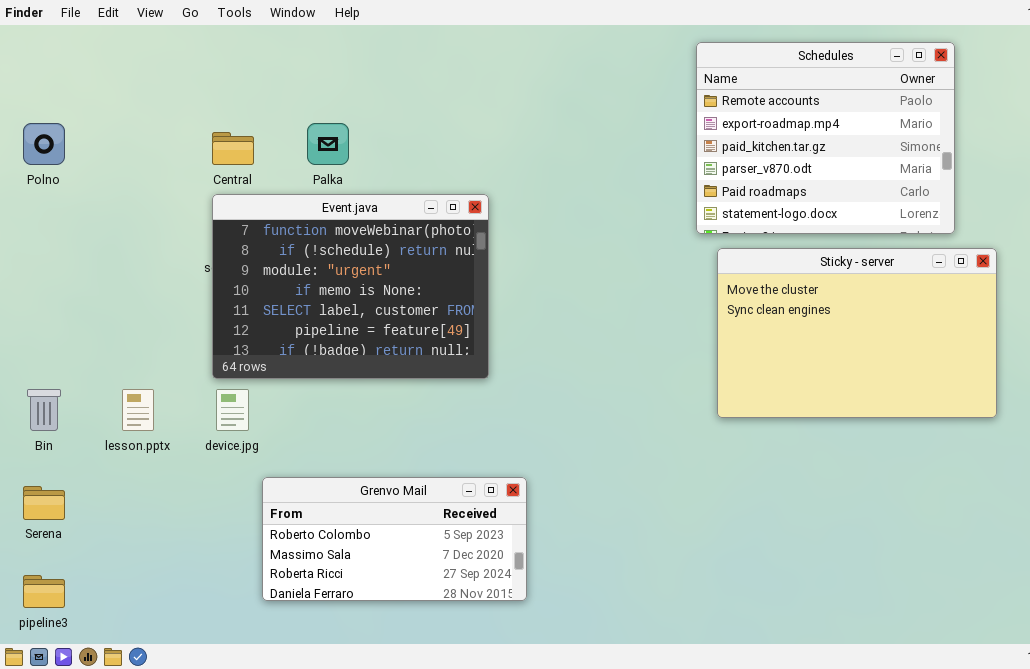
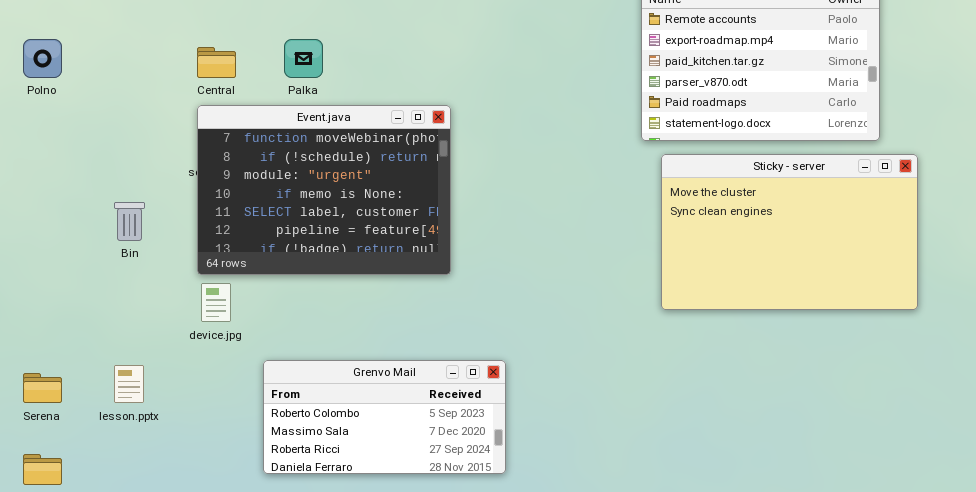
Bin: [27,389,61,431] -> [114,202,145,241], moved
lesson.pptx: [122,389,154,431] -> [114,365,144,403], moved
Grenvo Mail: [262,477,527,601] -> [263,360,506,474], moved

